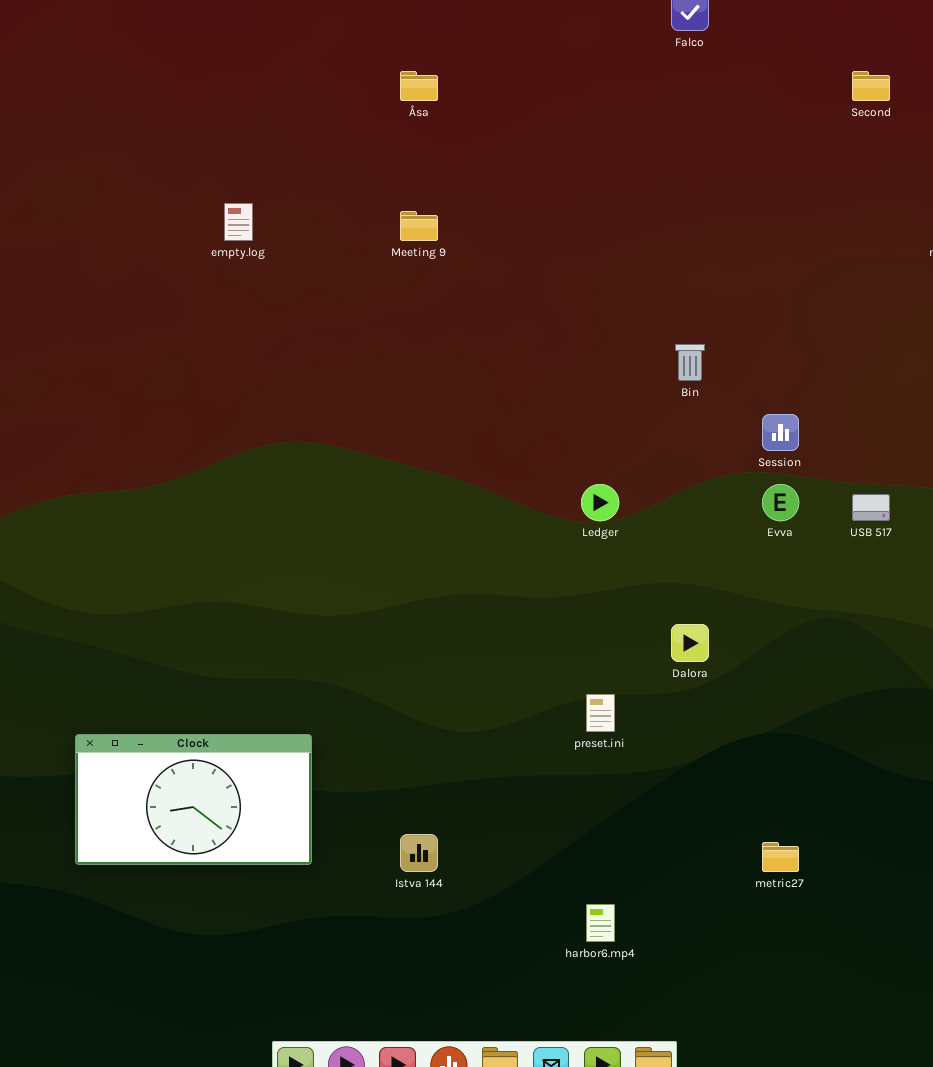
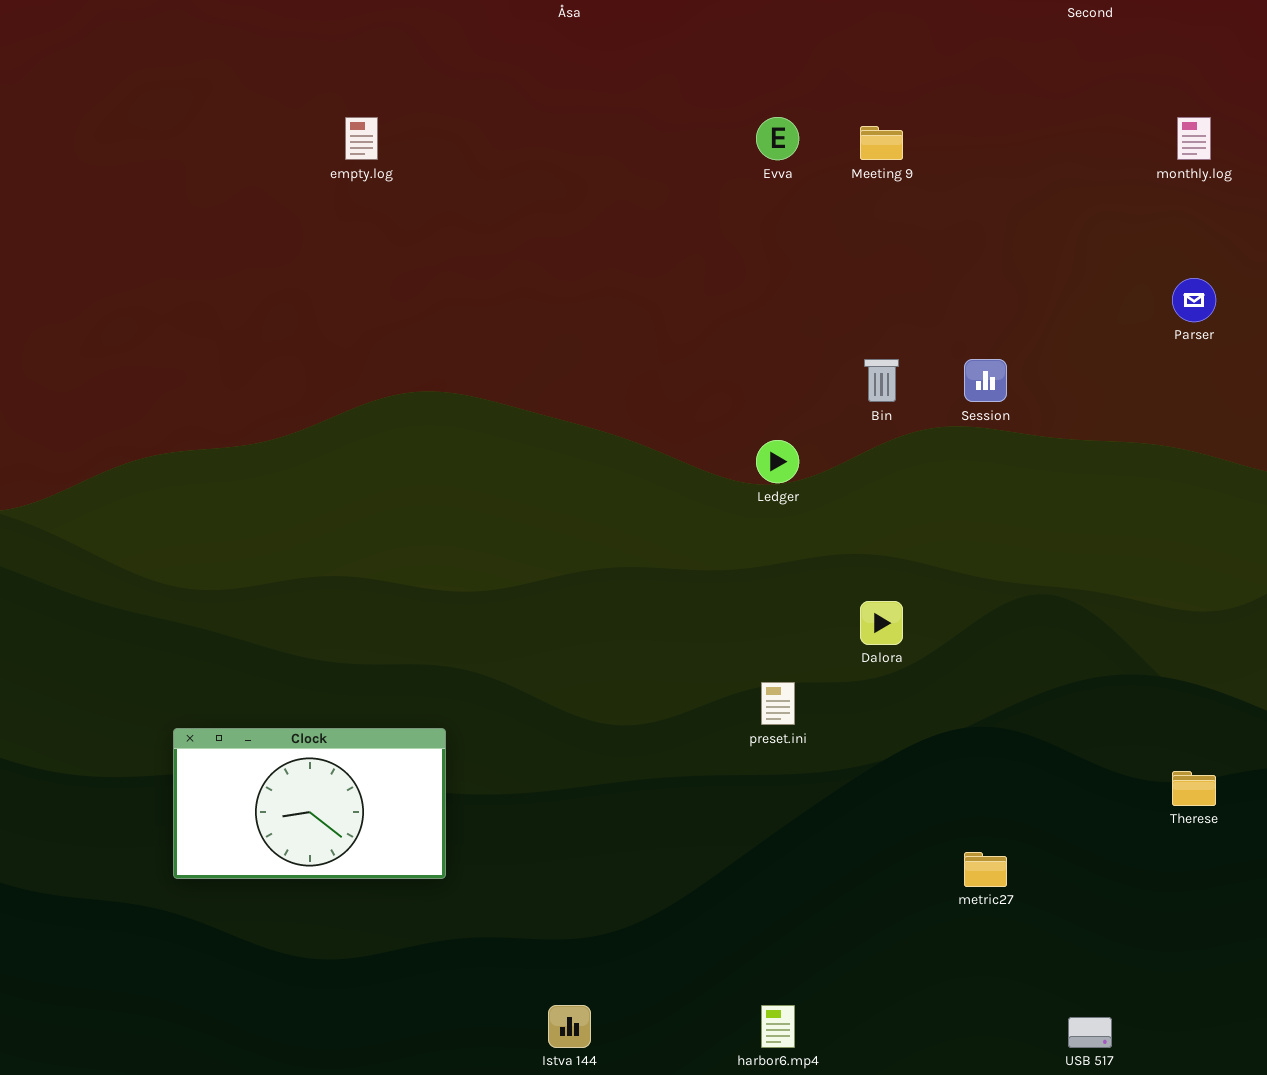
Meeting 9: [400,211,438,241] -> [860,126,903,160], moved
Bin: [675,344,705,381] -> [864,359,899,402], moved
Evva: [762,484,799,521] -> [756,117,799,160], moved
USB 517: [852,494,890,521] -> [1068,1017,1112,1048], moved
Istva 144: [400,834,438,872] -> [548,1005,591,1048], moved
harbor6.mp4: [586,904,615,942] -> [761,1005,795,1048], moved

